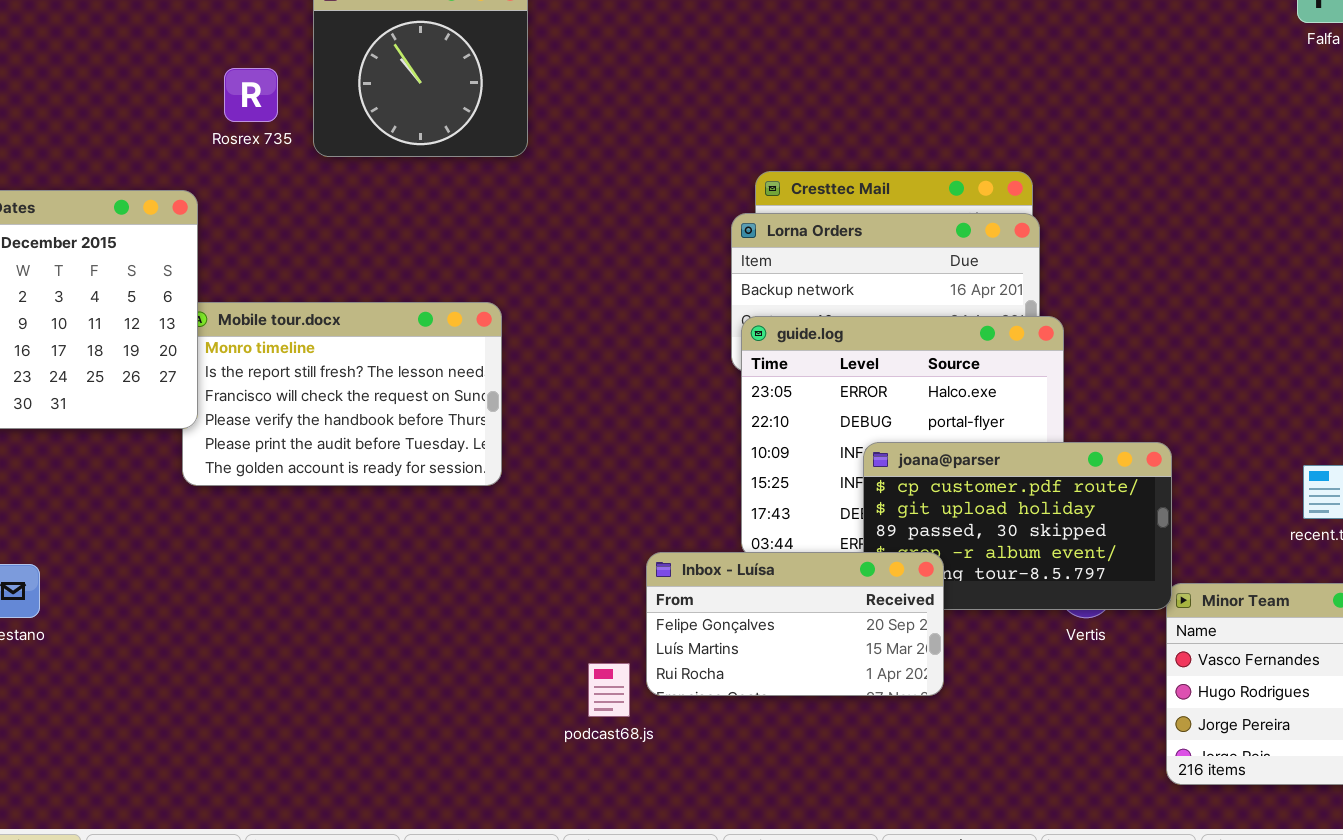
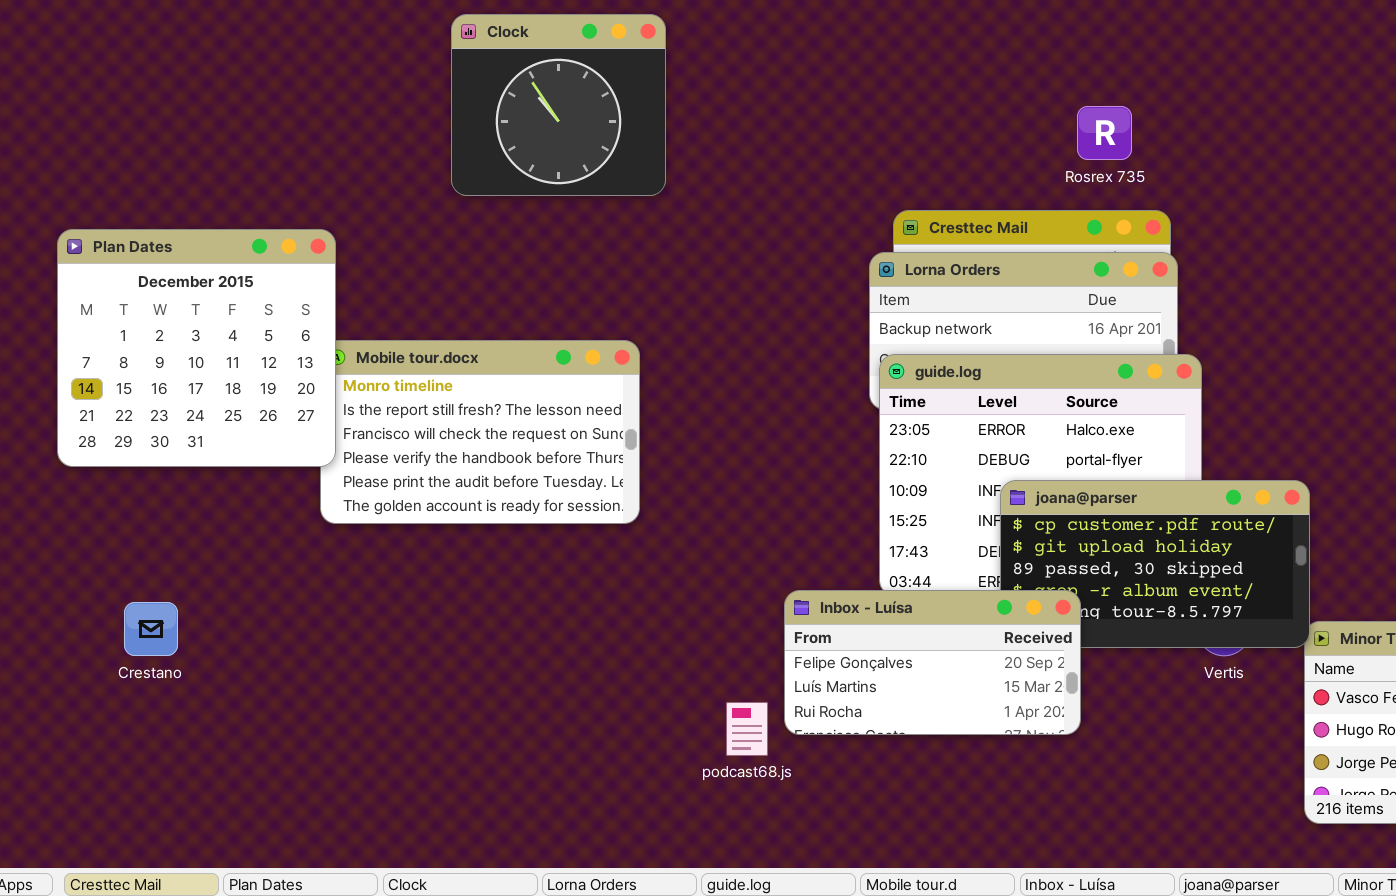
Rosrex 735: [224,68,278,122] -> [1077,106,1132,160], moved

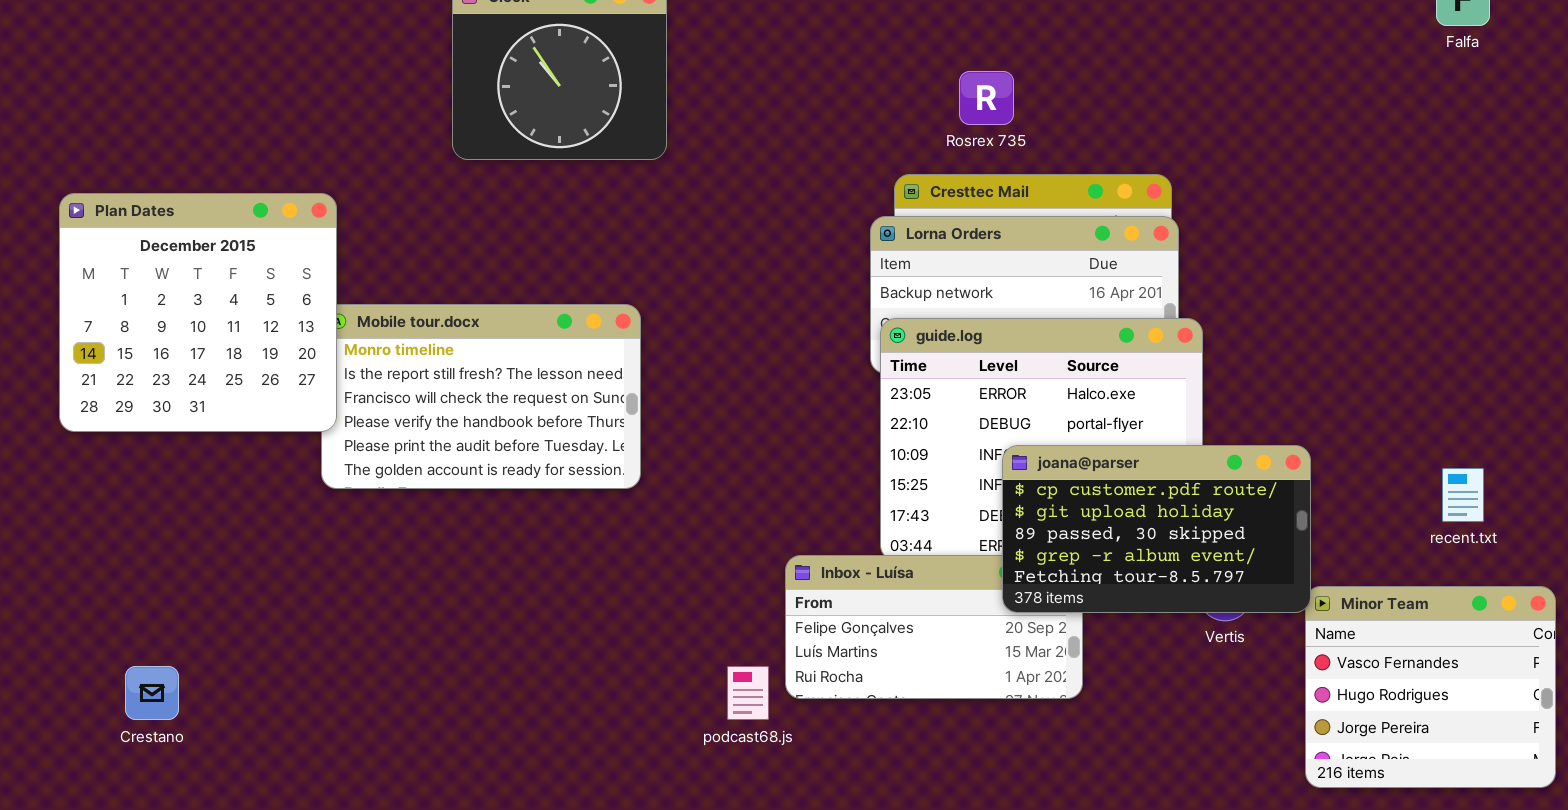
Rosrex 735: [1077,106,1132,160] -> [959,71,1014,125], moved
joana@parser: [1000,480,1310,648] -> [1002,445,1311,613], raised
Crestano: [124,602,178,656] -> [125,666,179,720], moved

